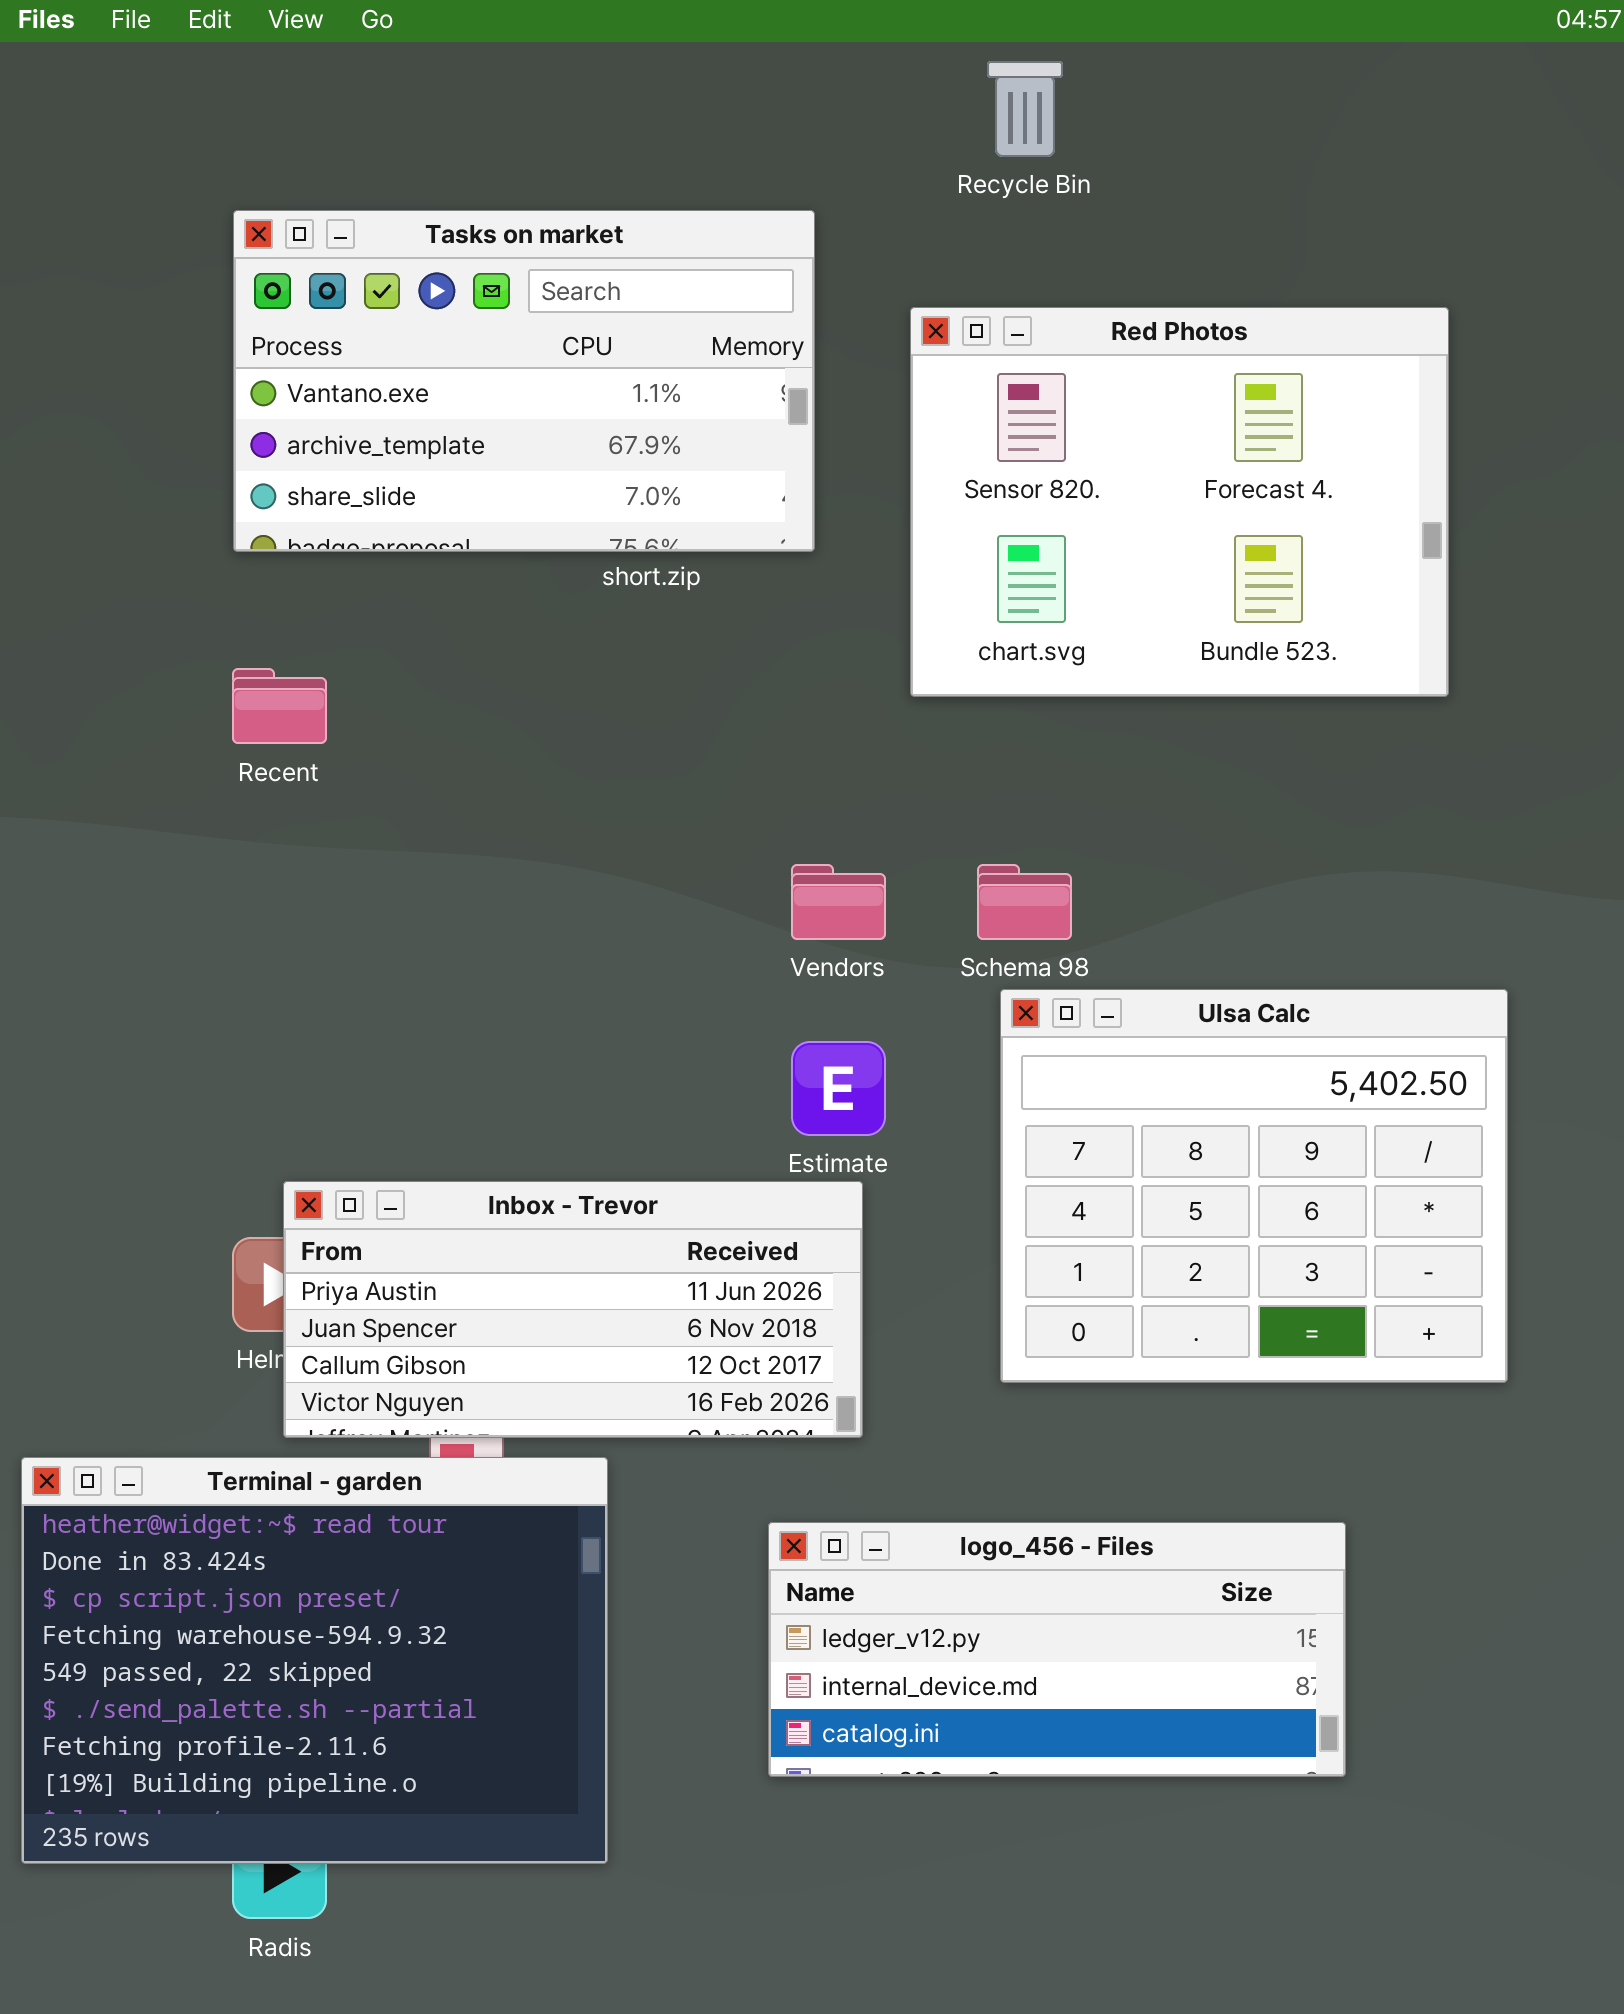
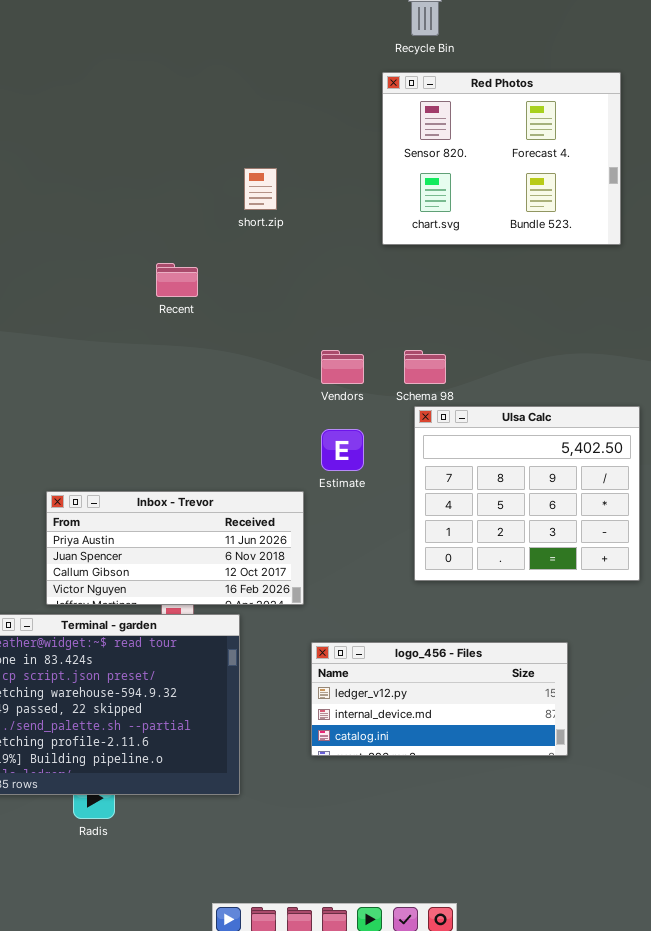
Tasks on market: [233,210,815,552] -> none, closed
Red Photos: [910,307,1449,697] -> [382,72,621,245], moved
Recent: [232,668,327,744] -> [156,263,198,297], moved
Inbox - Trevor: [283,1181,863,1438] -> [46,491,304,605], moved

